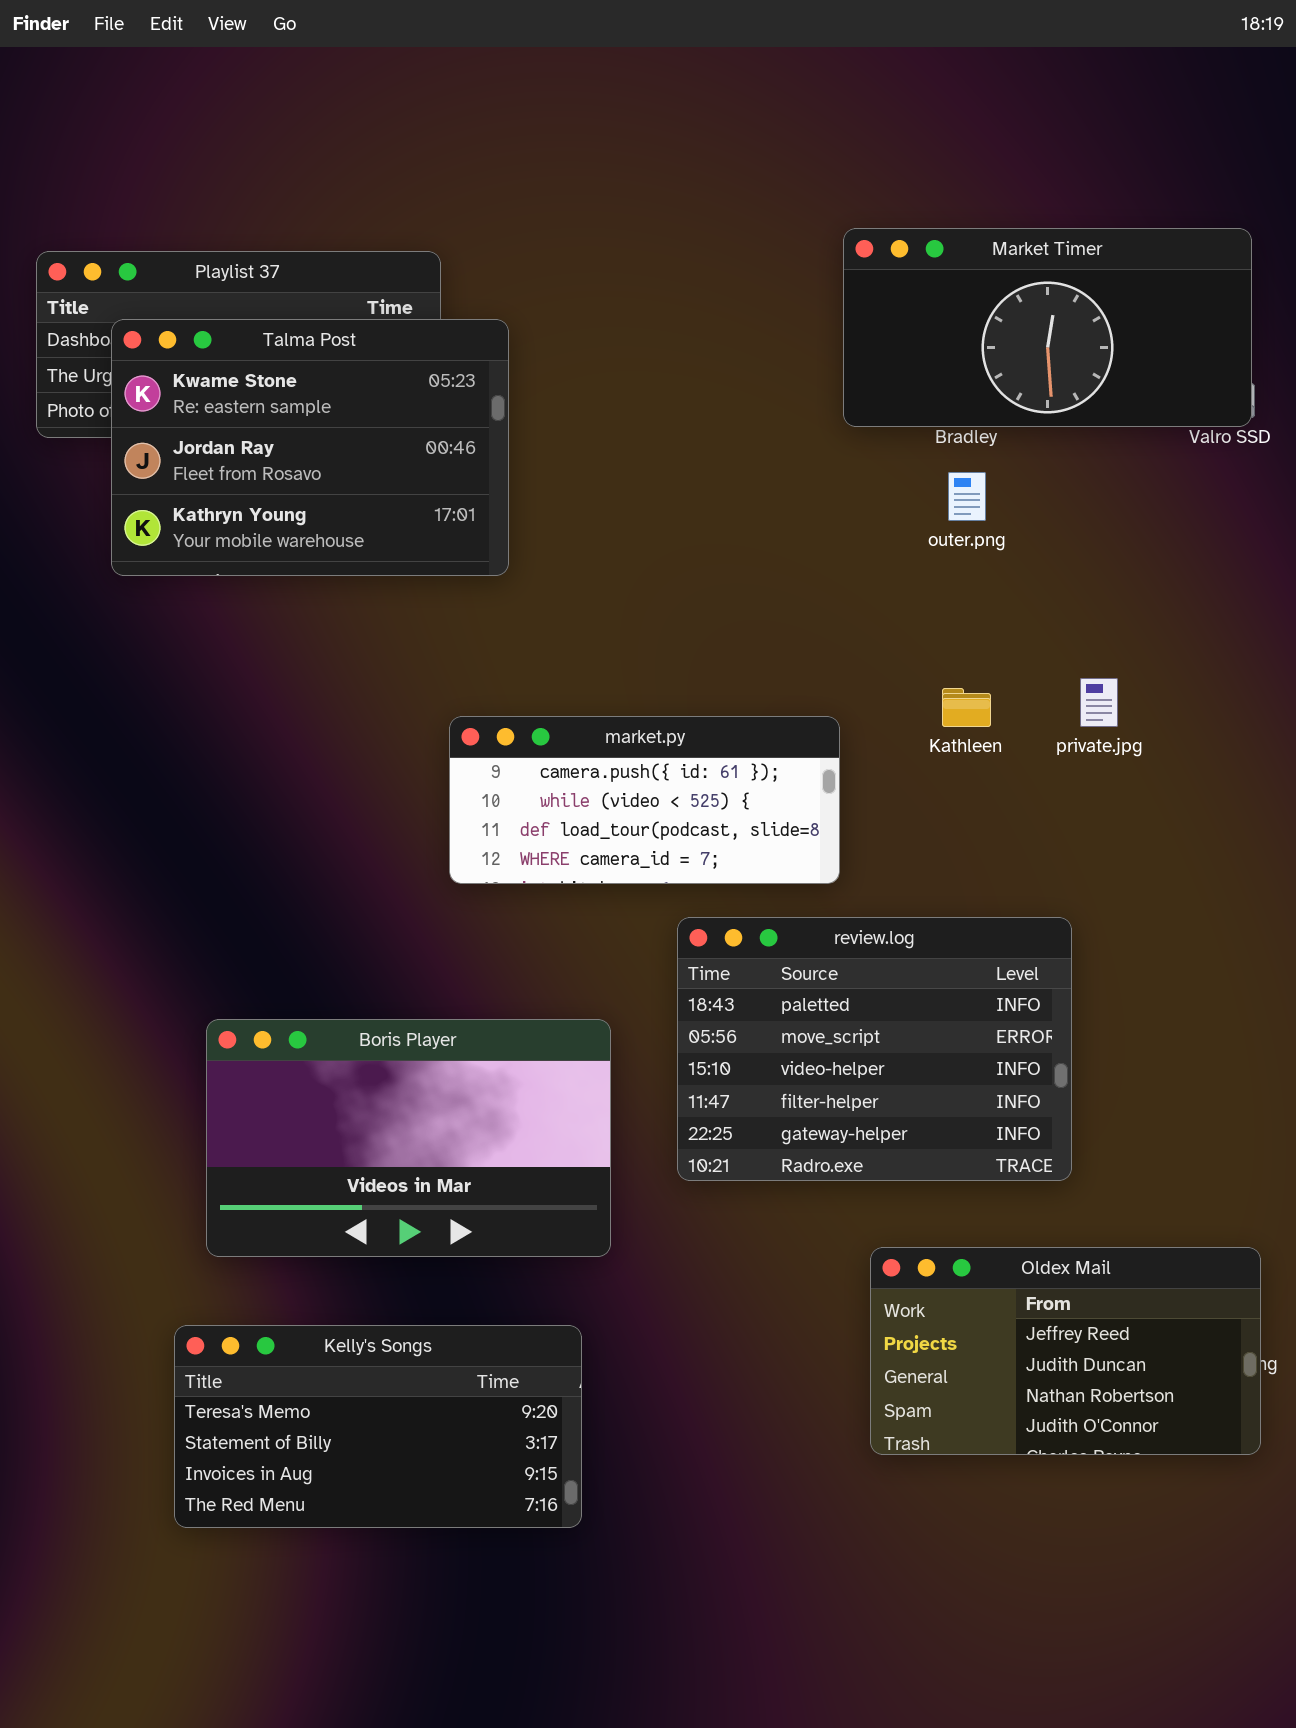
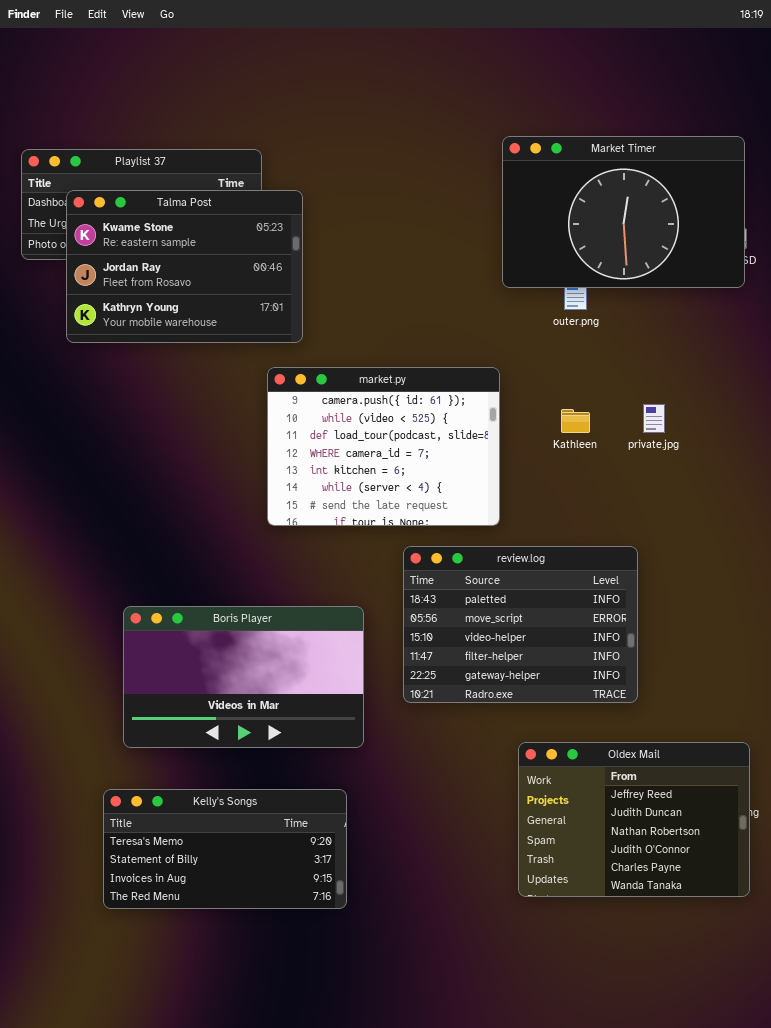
Market Timer: [843,228,1252,427] -> [502,136,745,288], resized
market.py: [449,716,840,884] -> [267,367,500,526], resized
Oldex Mail: [870,1247,1261,1455] -> [518,742,750,897], resized

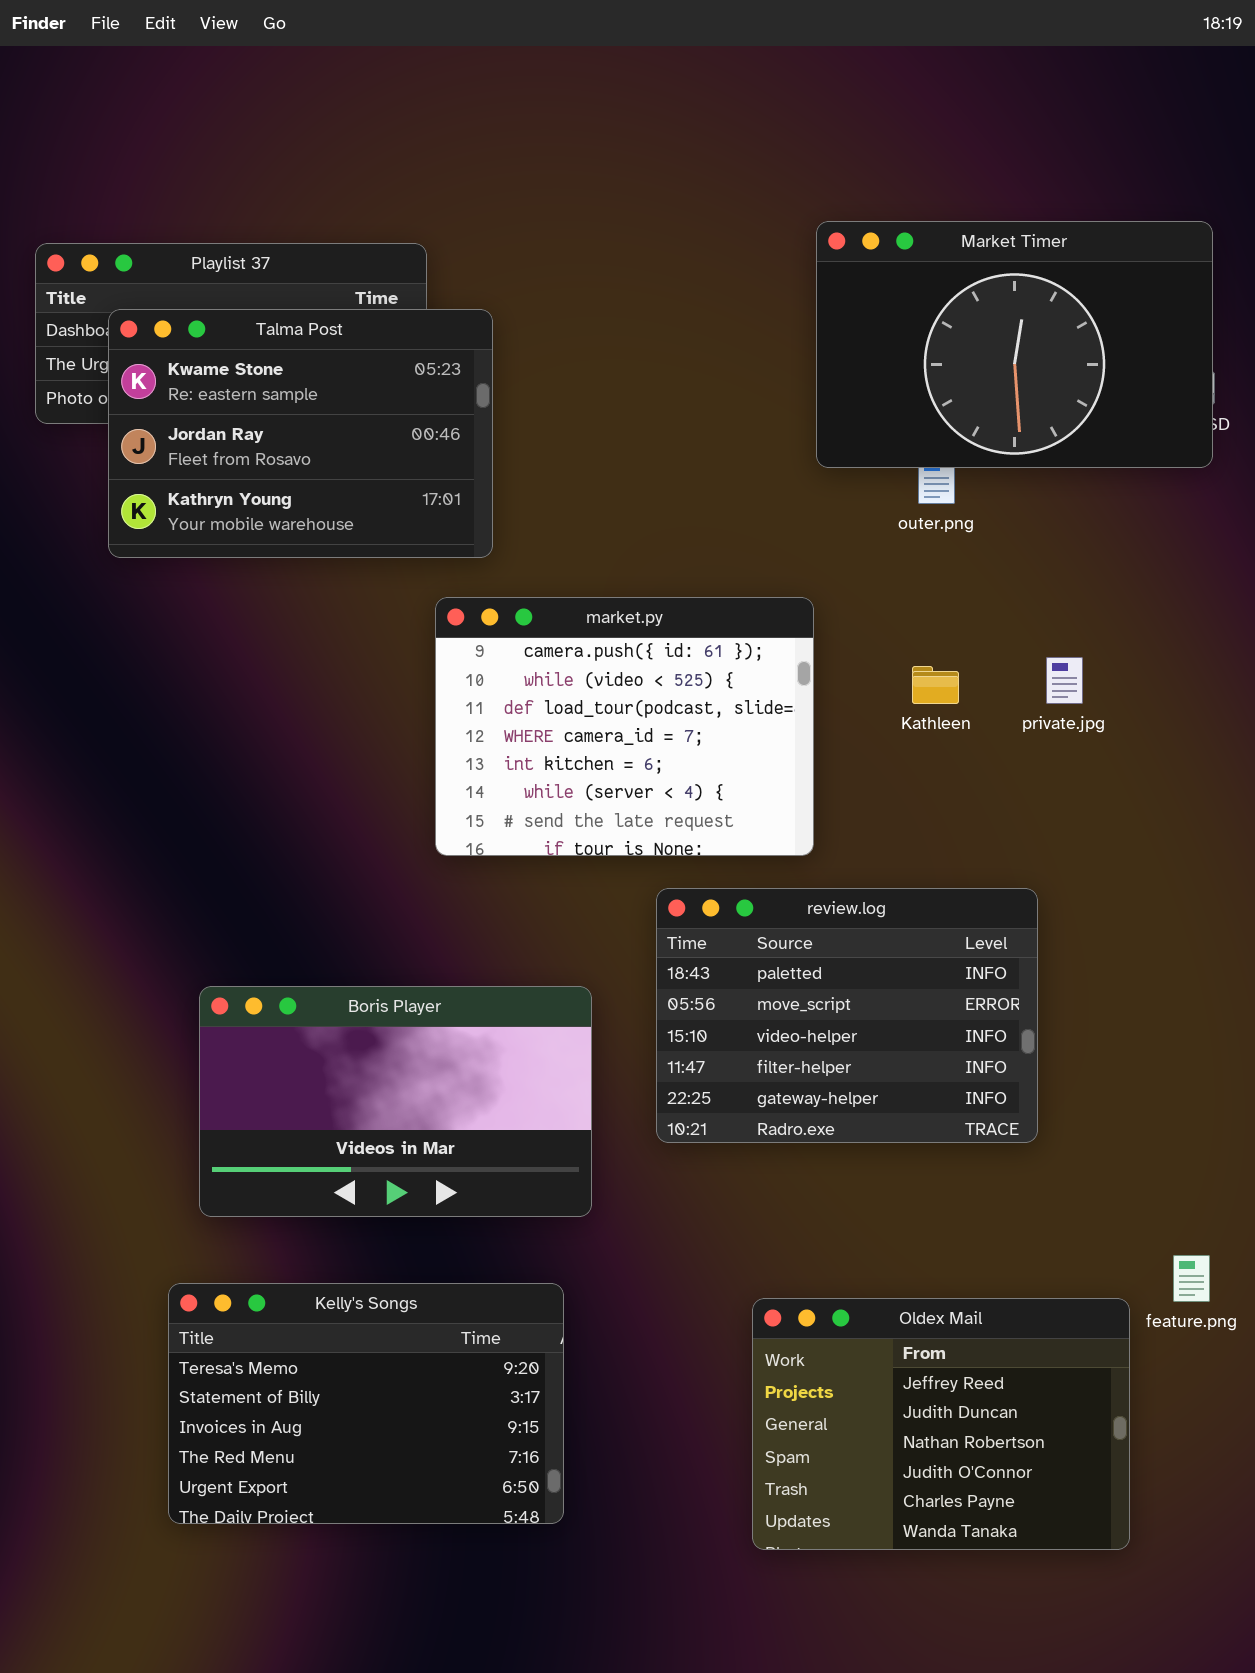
Oldex Mail: [518,742,750,897] -> [752,1298,1130,1550], moved
Kelly's Songs: [103,789,347,909] -> [168,1283,564,1524], resized

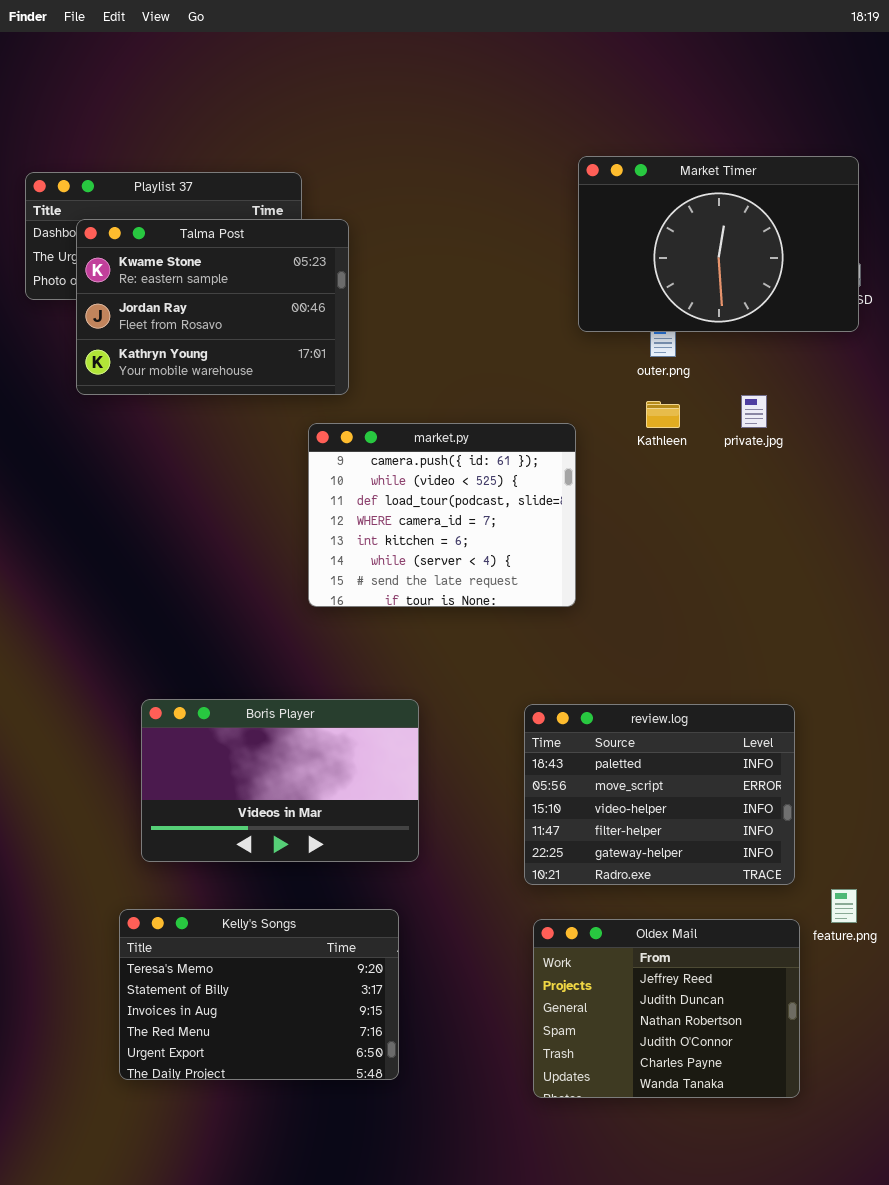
private.jpg: [1046,657,1083,704] -> [741,395,767,428], moved
Kathleen: [912,666,959,704] -> [646,401,680,428], moved
review.log: [656,888,1038,1143] -> [524,704,795,885], moved

